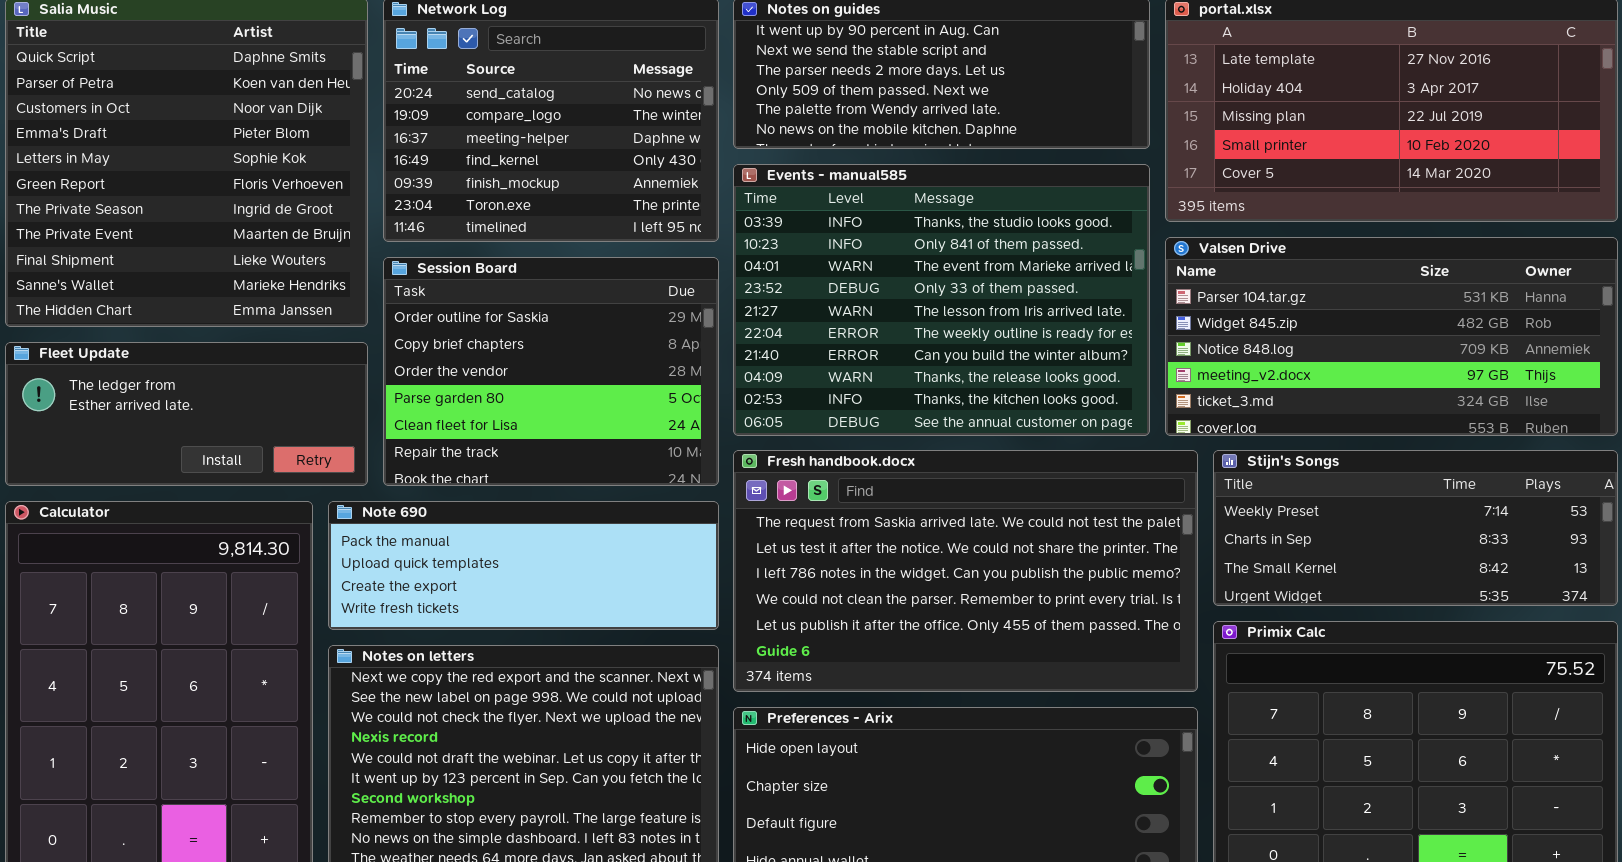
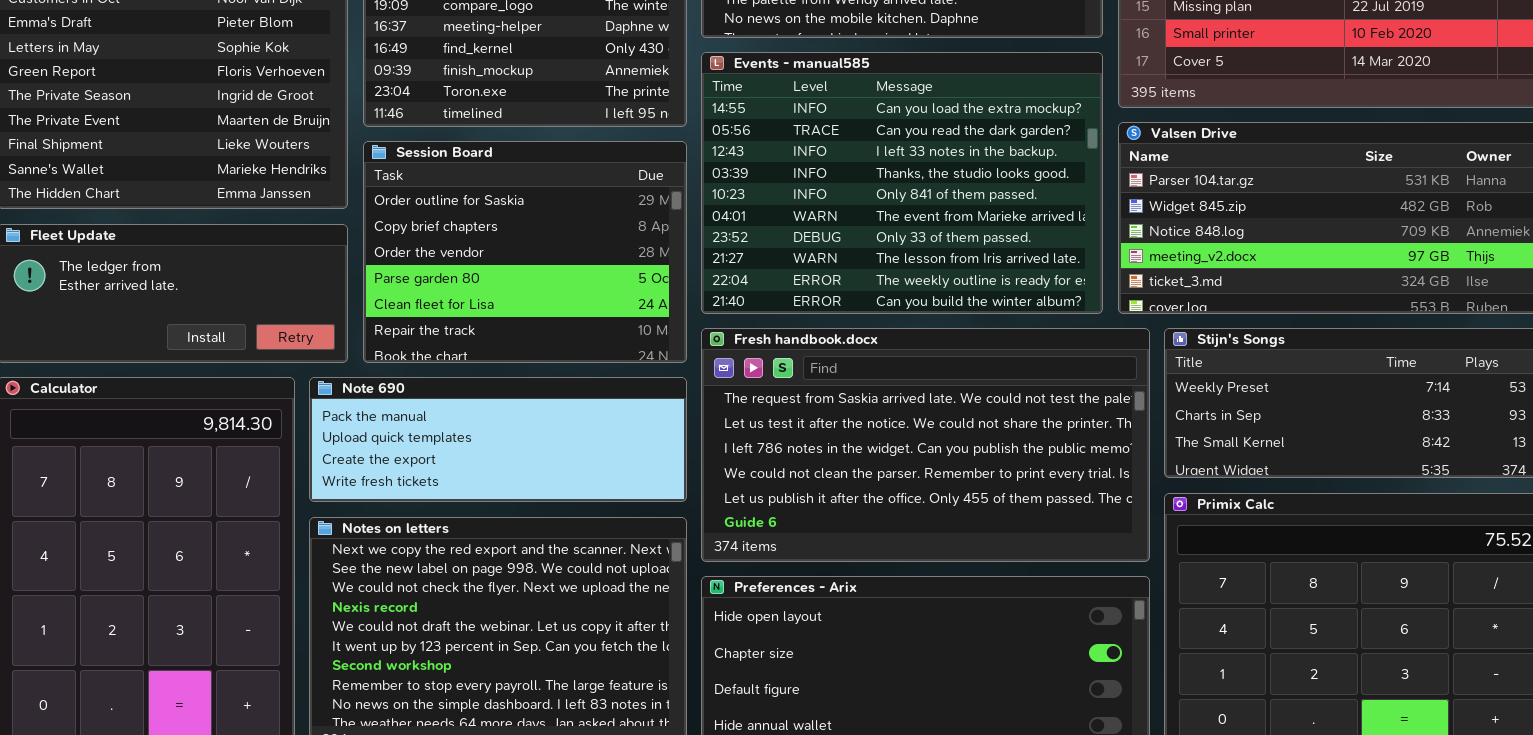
Events - manual585: [733,164,1150,436] -> [701,52,1103,314], scrolled up 3 rows

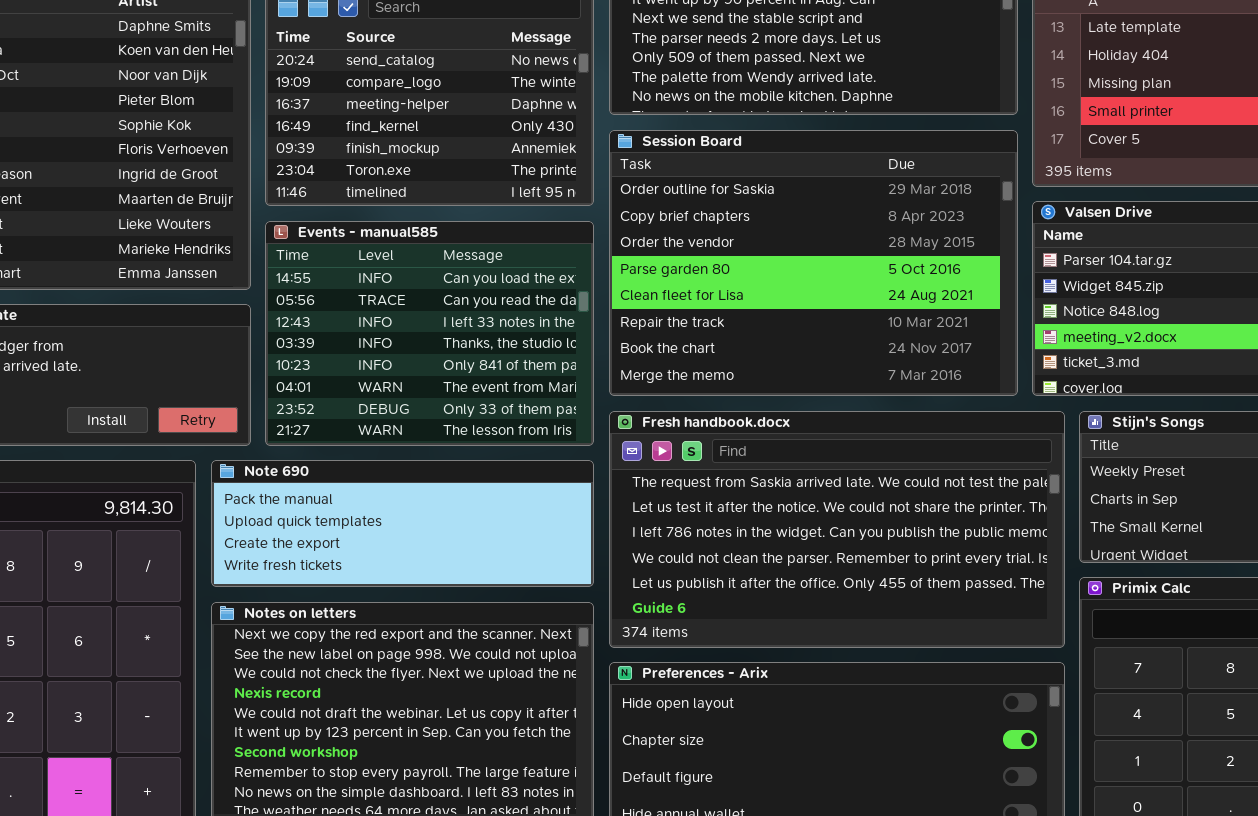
Events - manual585: [701,52,1103,314] -> [265,221,594,446], moved, resized
Session Board: [363,141,687,363] -> [609,130,1018,396], moved, resized

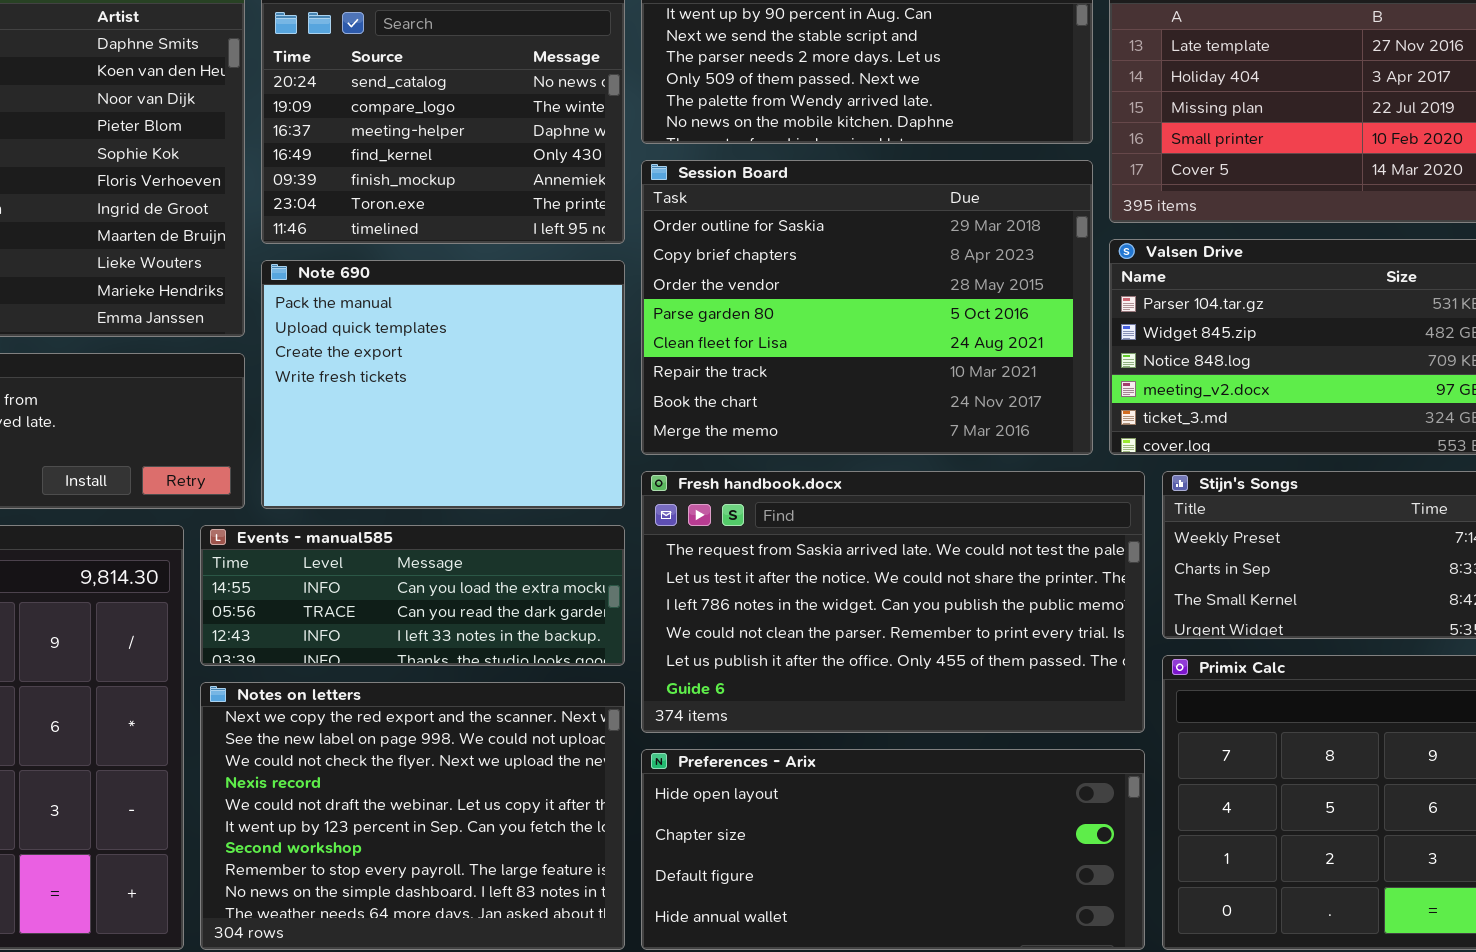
Events - manual585: [265,221,594,446] -> [200,525,625,666], moved, resized
Note 690: [211,460,594,587] -> [261,260,625,509], moved, resized

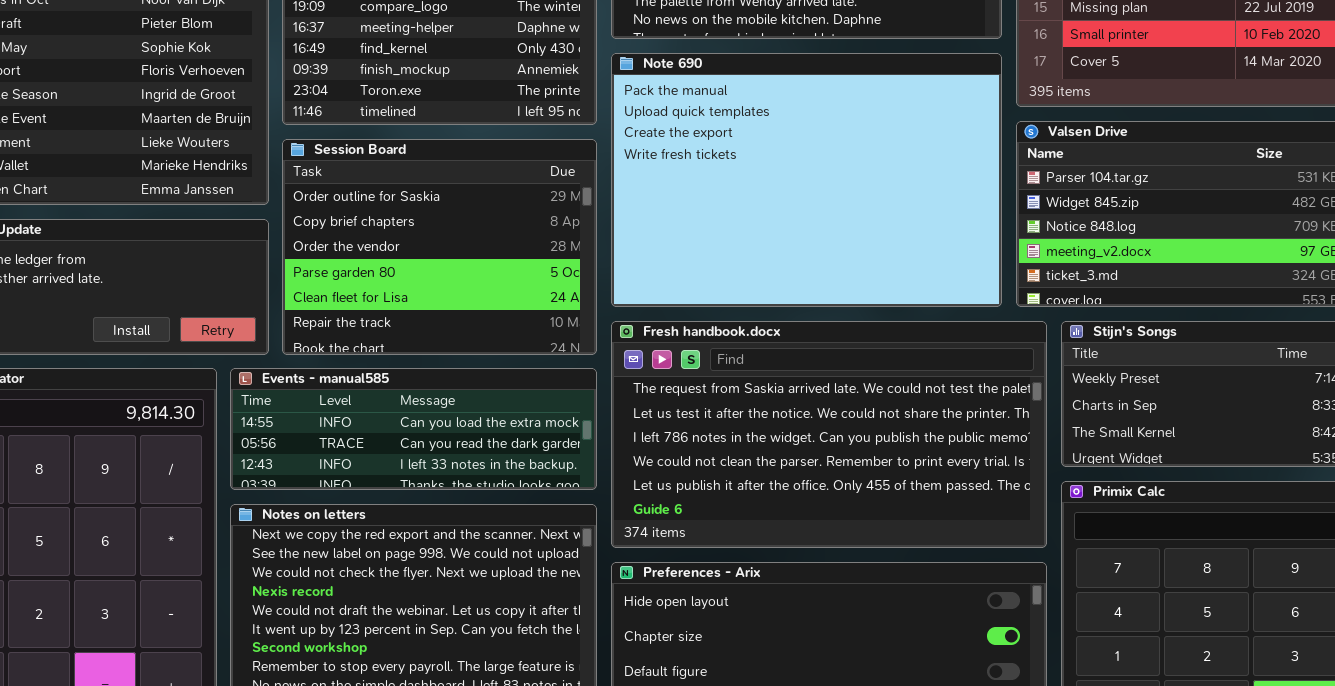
Session Board: [641,160,1093,455] -> [282,139,597,355], moved, resized
Note 690: [261,260,625,509] -> [611,53,1002,307], moved, resized

